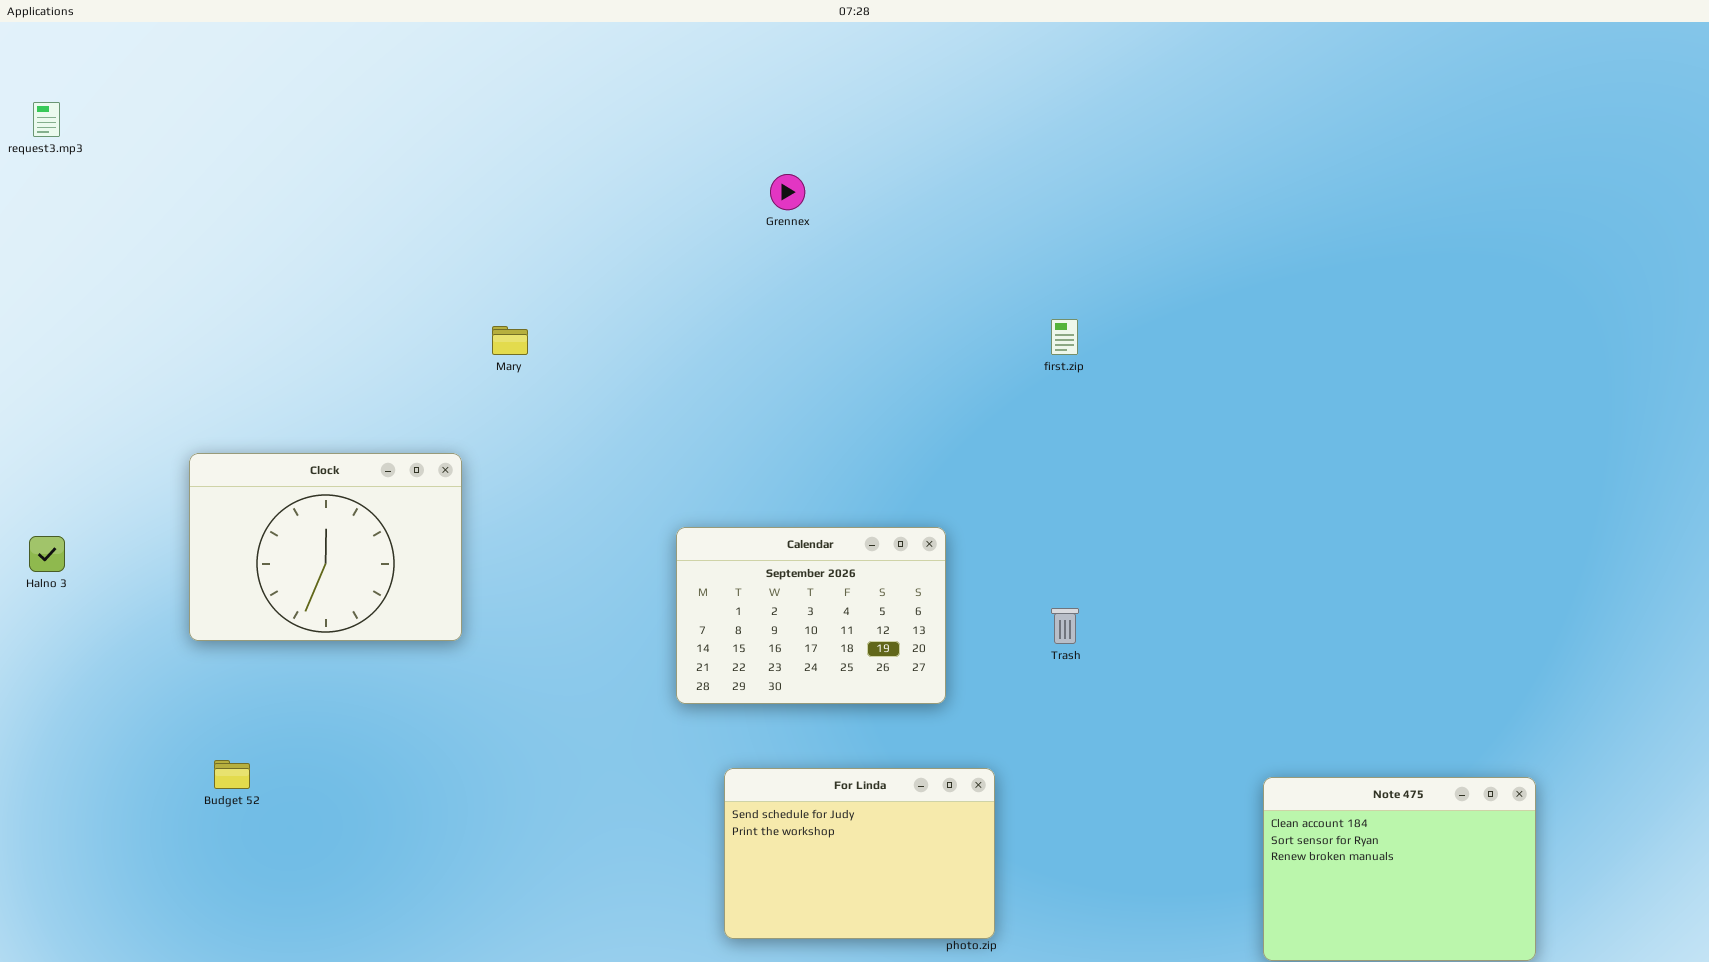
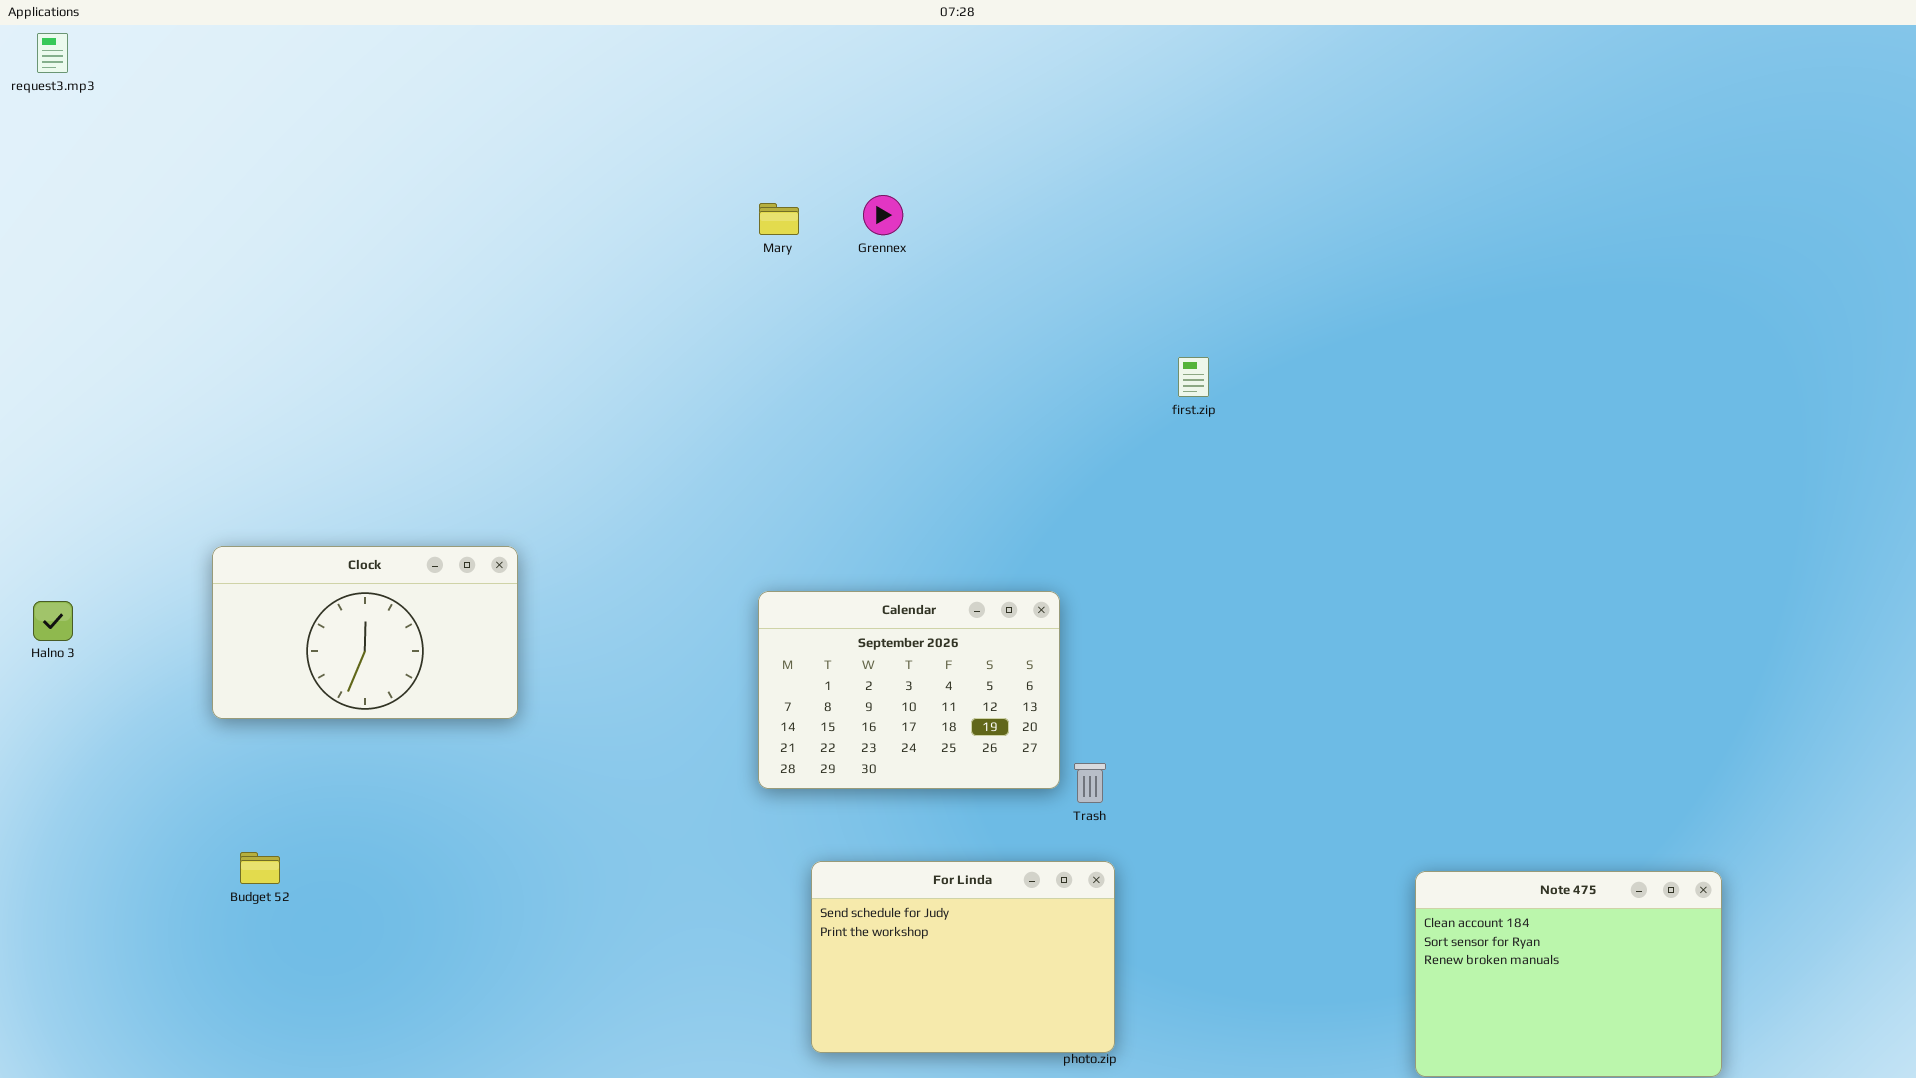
request3.mp3: [33,102,60,137] -> [37,33,68,73], moved
Mary: [492,326,528,355] -> [759,203,799,235], moved
Clock: [189,453,462,641] -> [212,546,518,719], resized
Trash: [1051,608,1079,644] -> [1074,763,1106,803], moved

